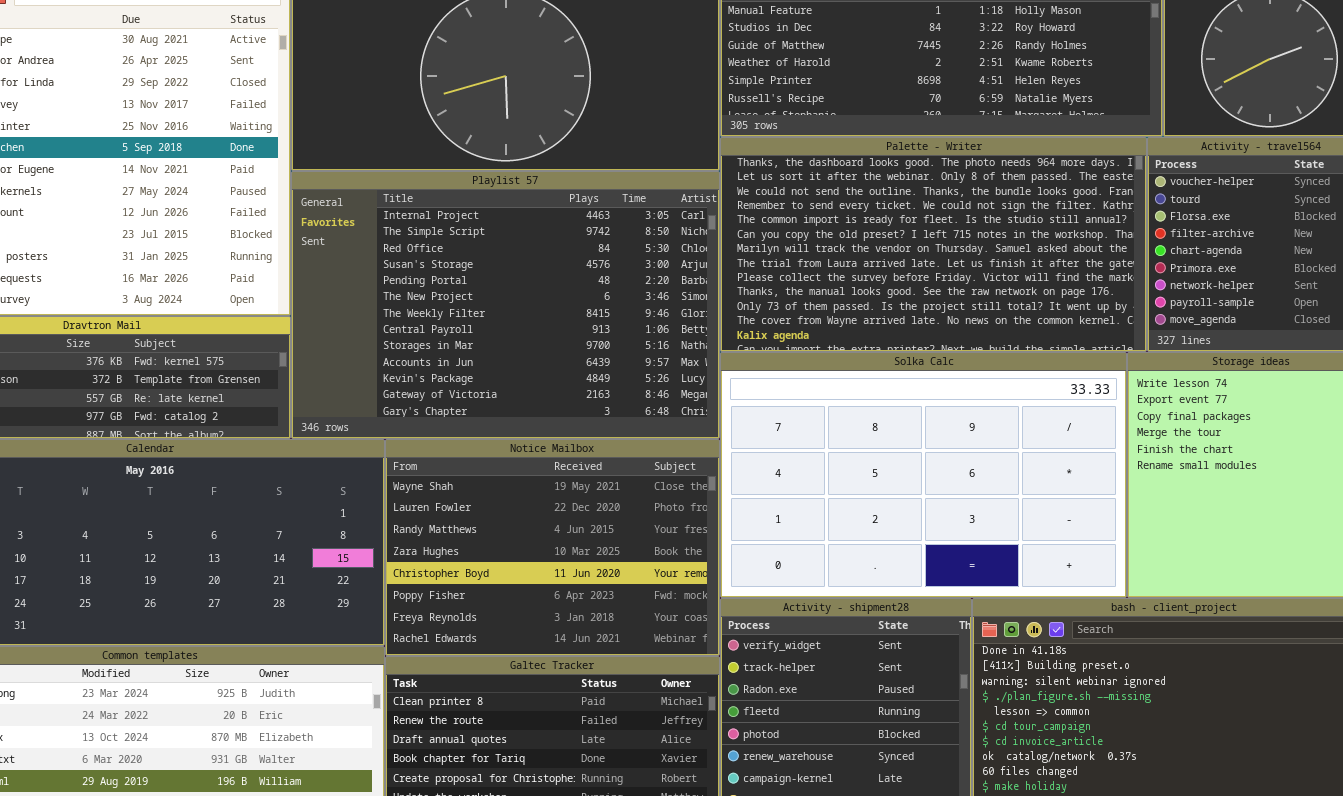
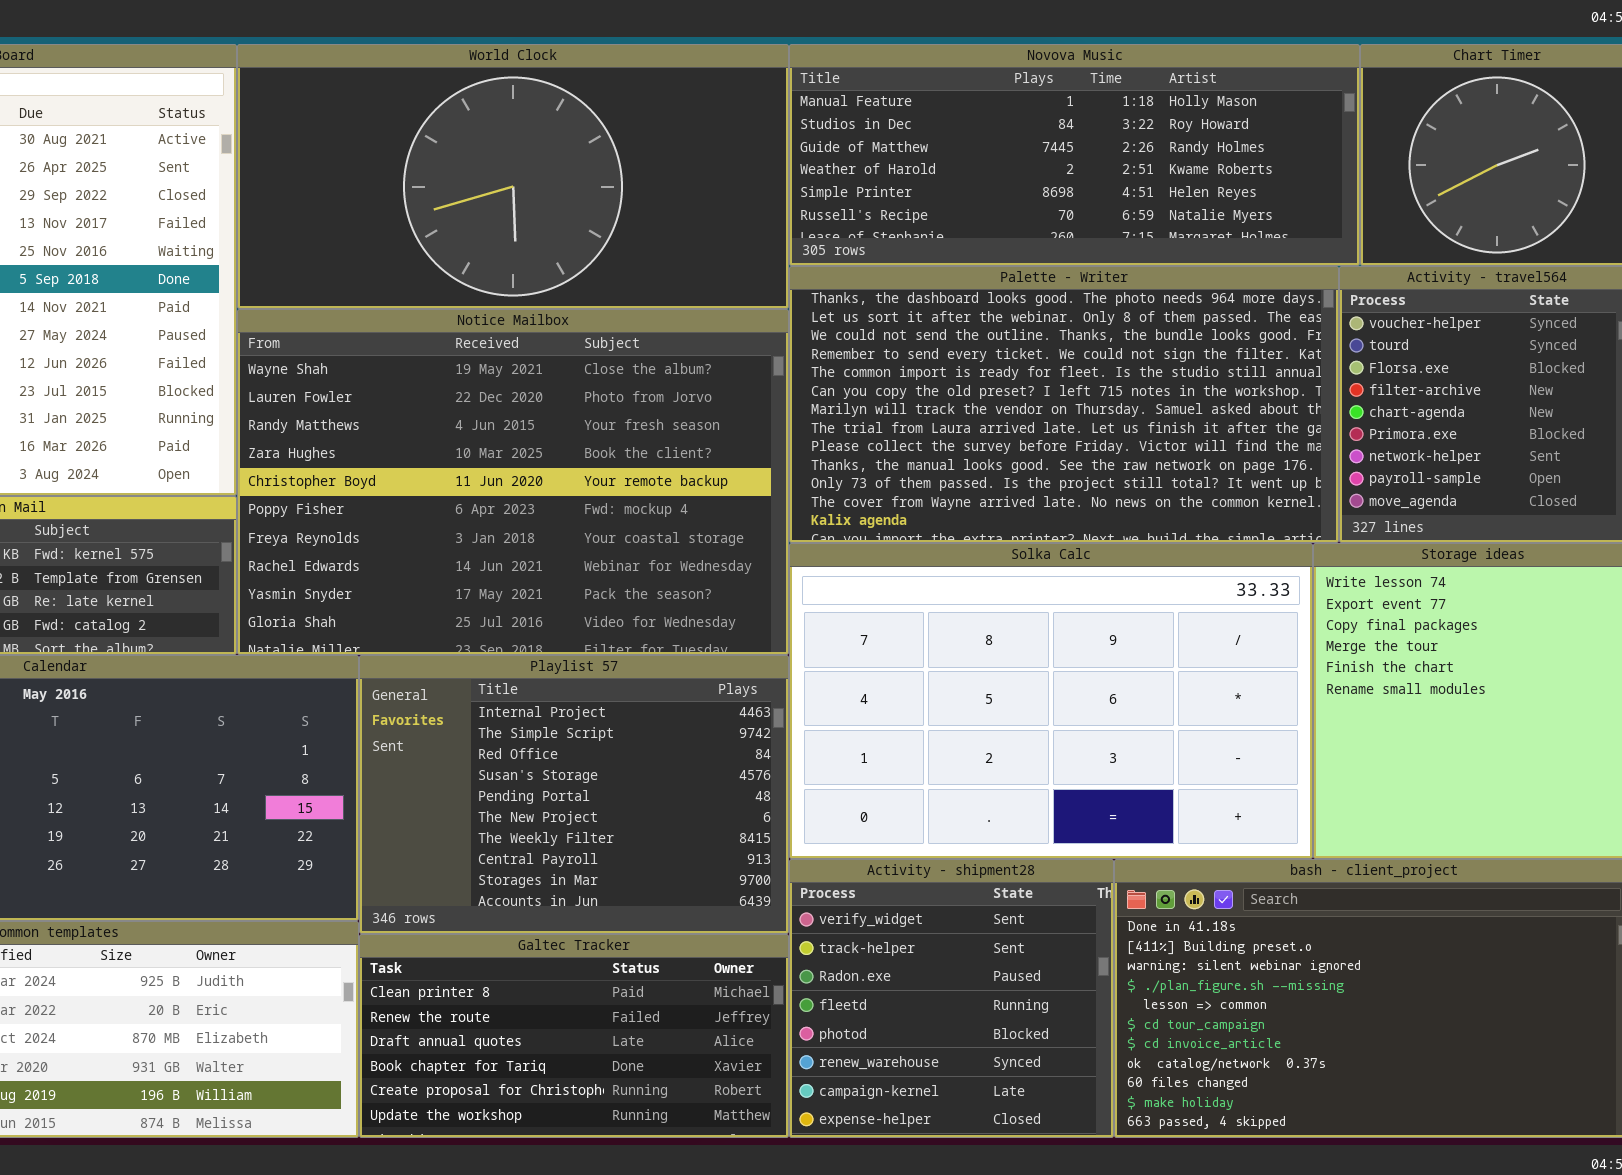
Playlist 57: [291,171,720,439] -> [359,655,789,934], moved, resized
Notice Mailbox: [385,439,720,656] -> [237,309,789,655], moved, resized

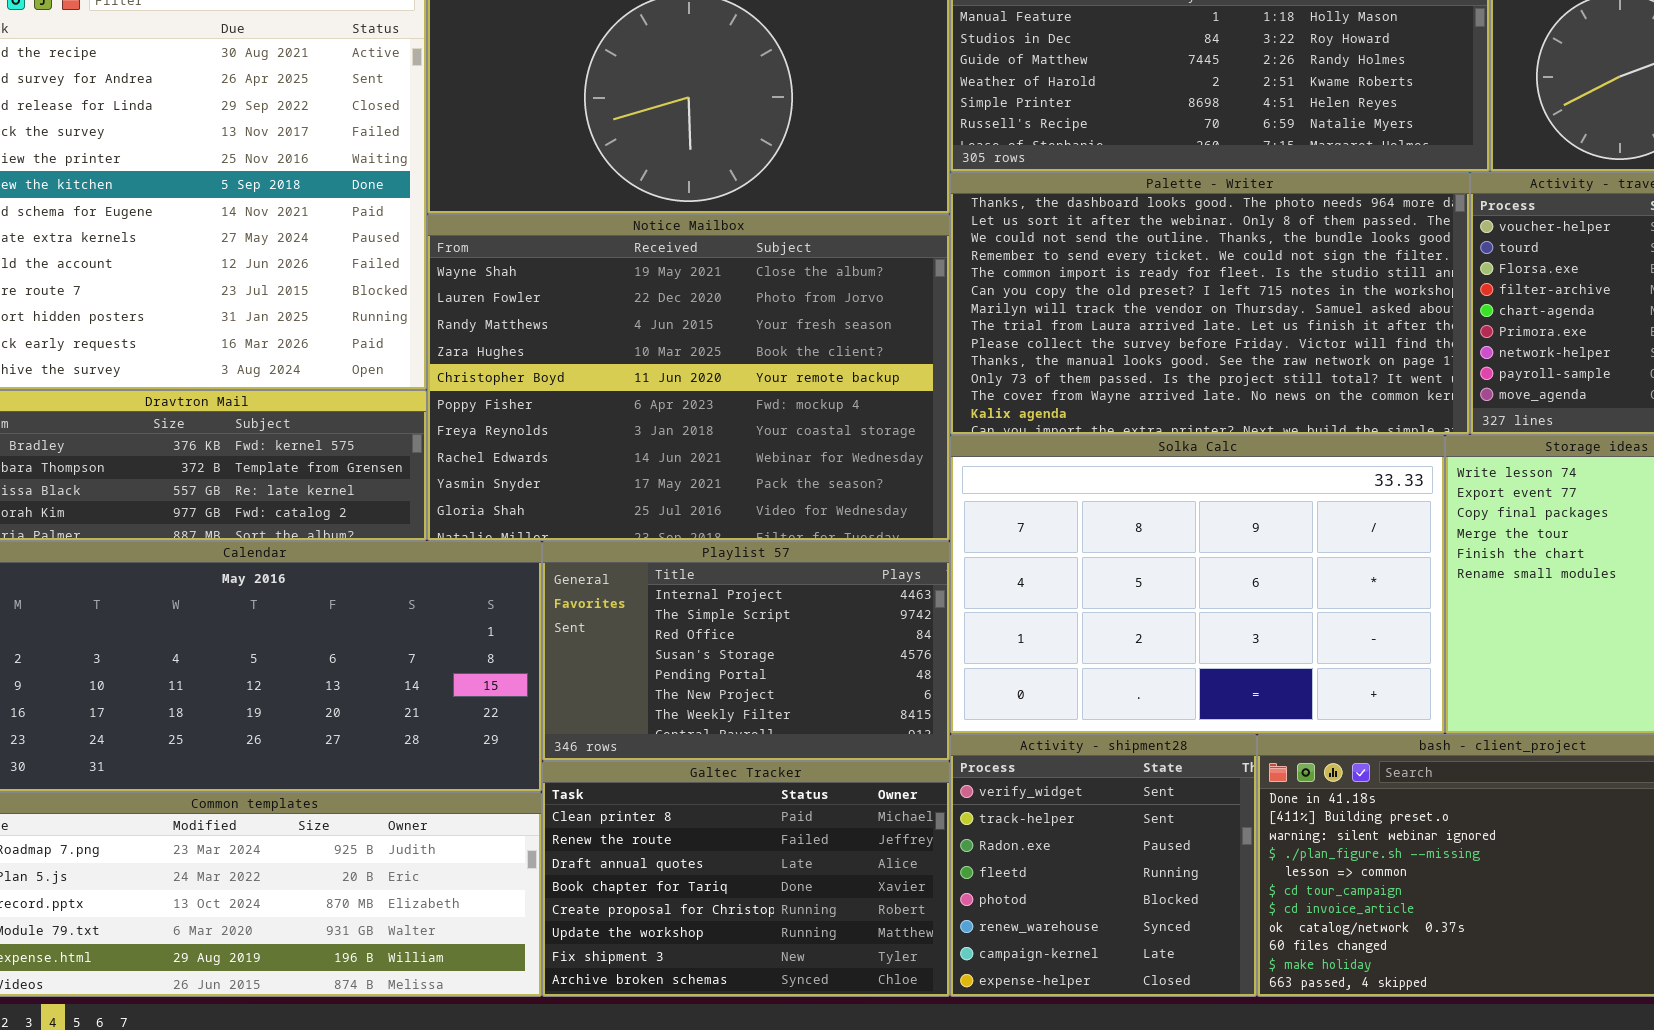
Playlist 57: [359,655,789,934] -> [542,541,950,761], resized
Galtec Tracker: [359,934,789,1138] -> [542,761,950,997], resized

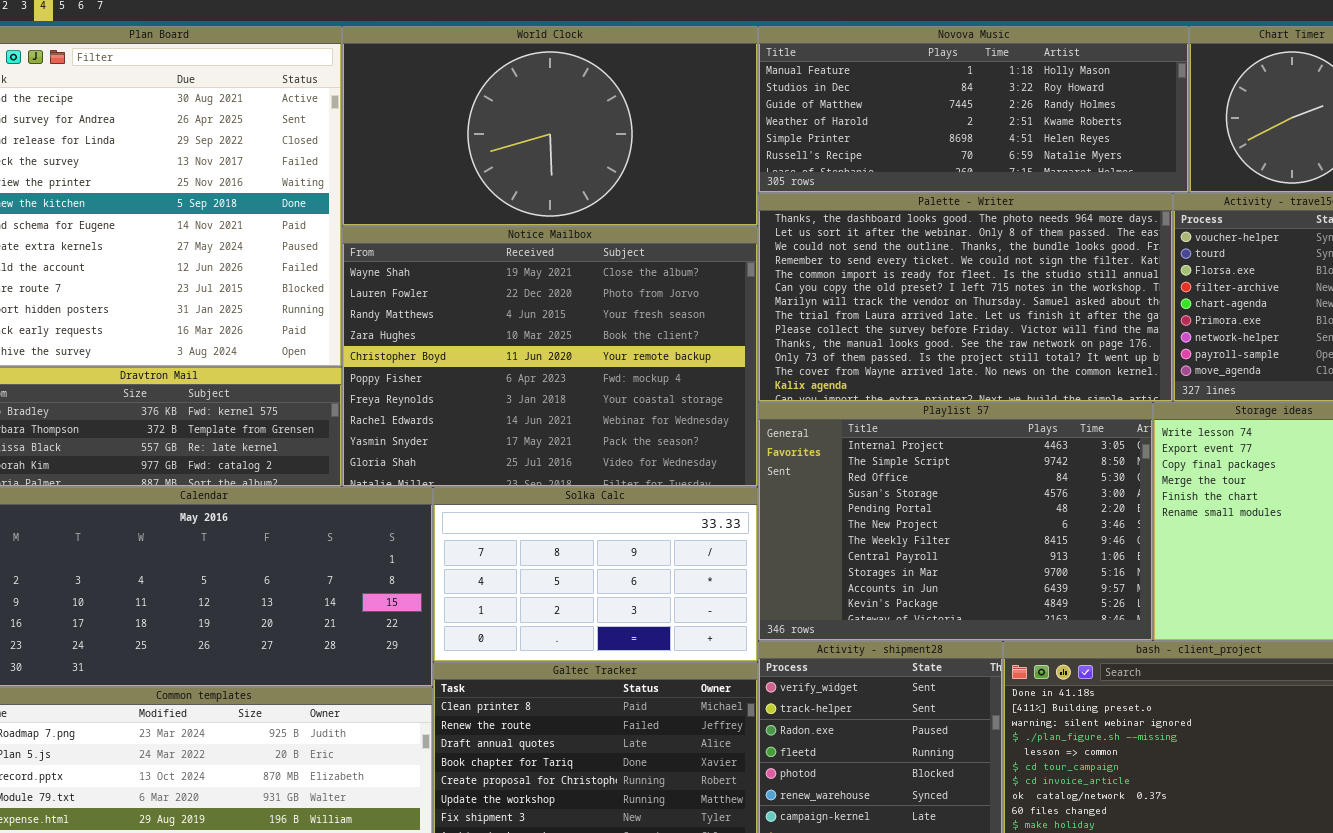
Solka Calc: [950,435,1445,734] -> [433,487,758,662], moved, resized
Playlist 57: [542,541,950,761] -> [758,402,1153,641], moved, resized

